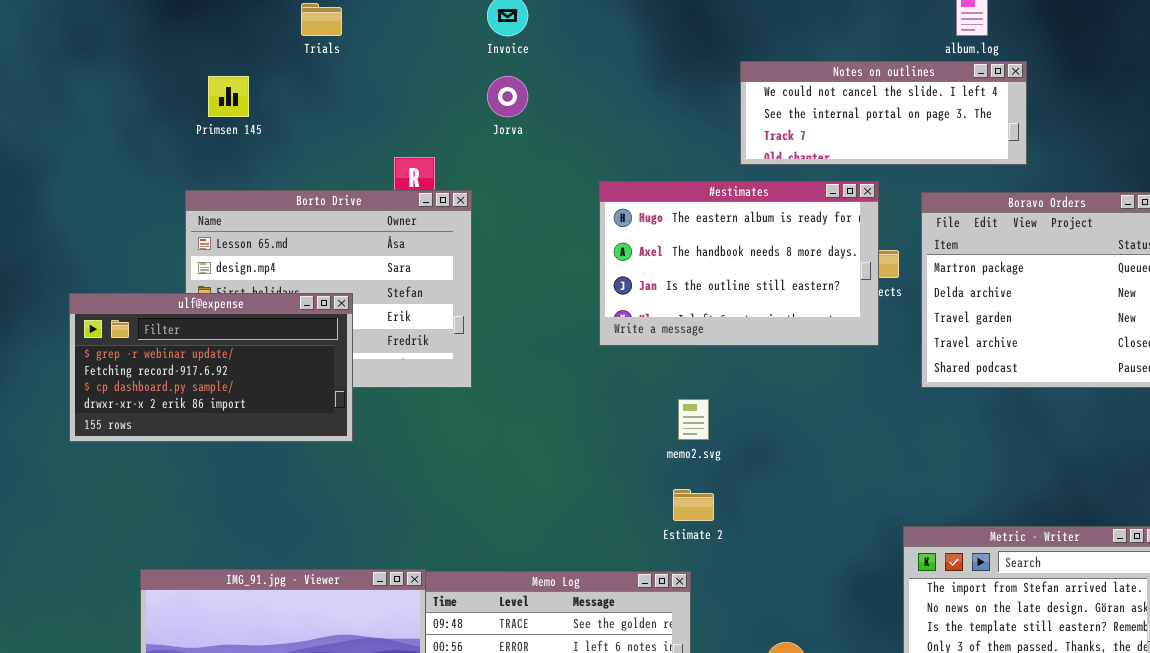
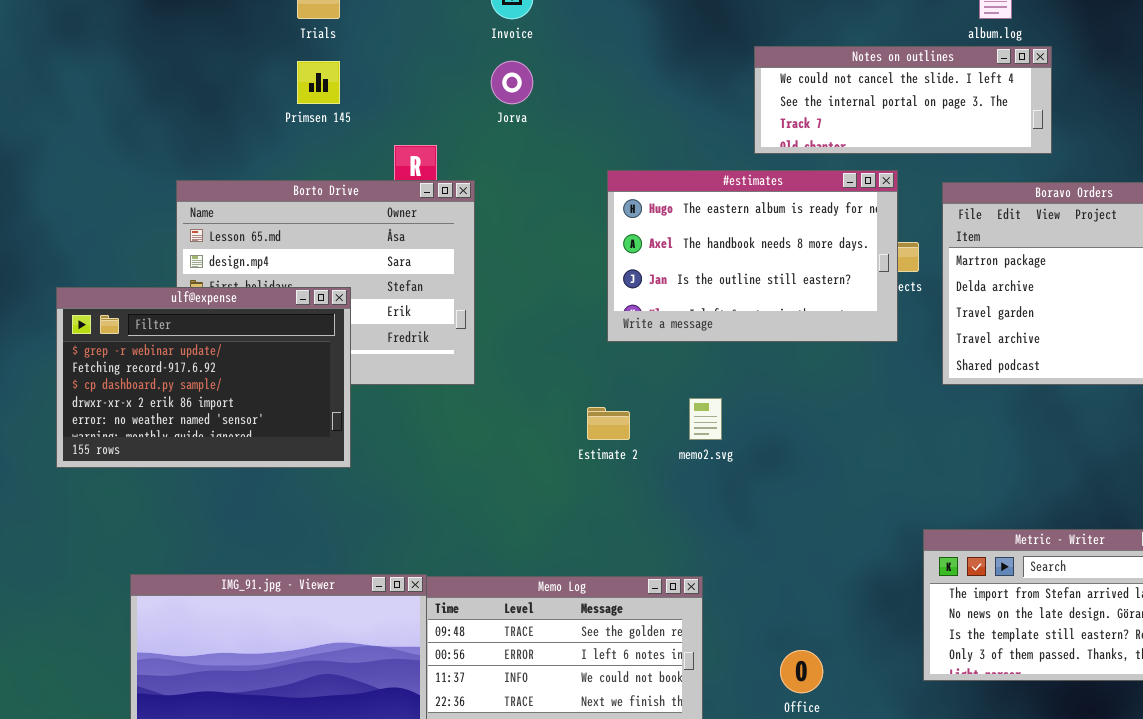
Primsen 145: [208,76,249,117] -> [297,61,340,104], moved
ulf@expense: [69,293,353,442] -> [56,287,351,468], resized
Estimate 2: [673,489,714,521] -> [587,407,630,440], moved

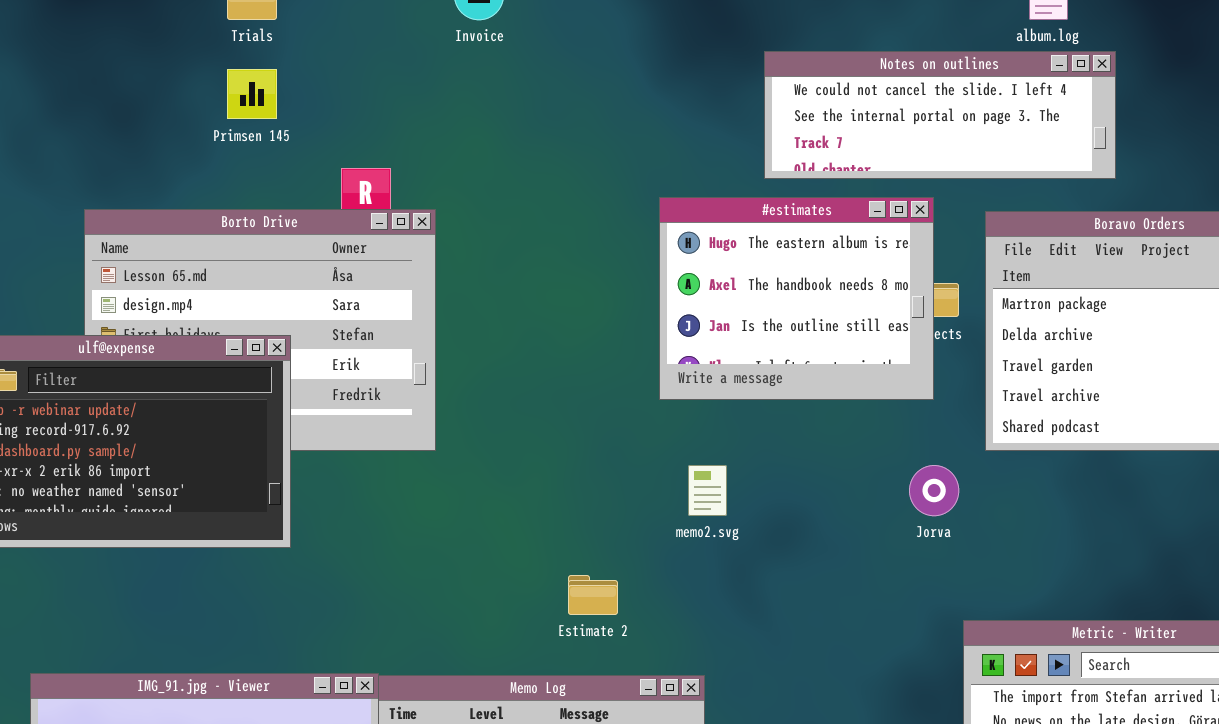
Jorva: [491,61,533,104] -> [909,465,959,516], moved
#estimates: [607,170,898,342] -> [659,197,934,400], resized
Estimate 2: [587,407,630,440] -> [568,575,618,615], moved

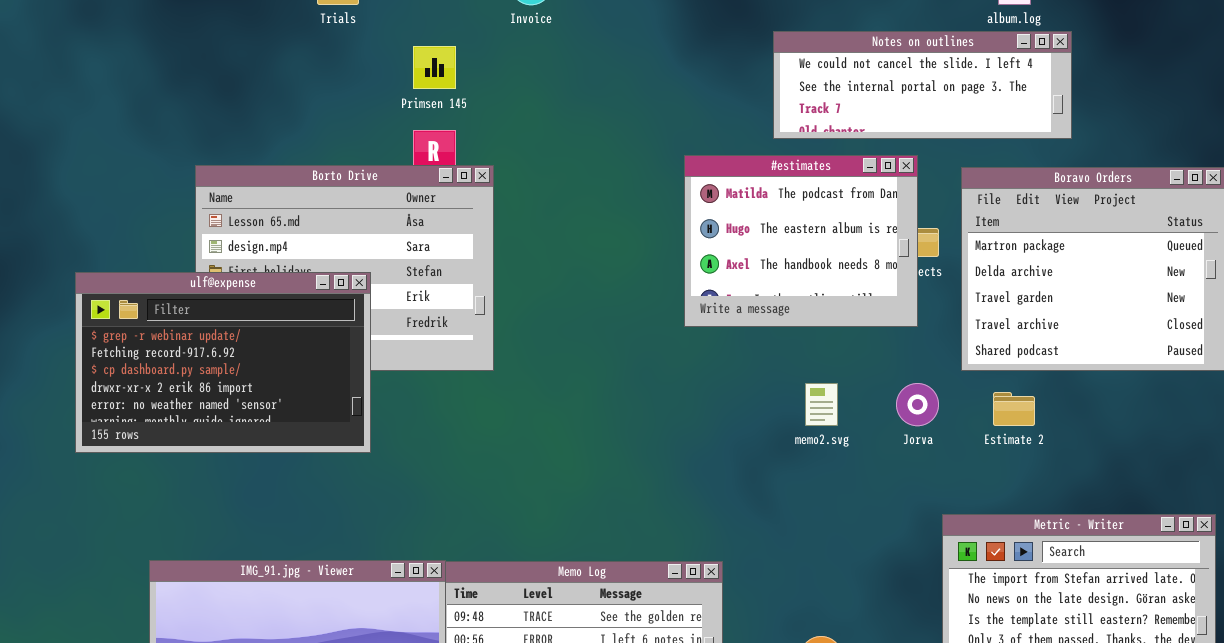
Primsen 145: [227,69,277,119] -> [413,46,456,89], moved
#estimates: [659,197,934,400] -> [684,155,918,327], scrolled up 1 row
memo2.svg: [688,465,727,516] -> [805,383,838,426], moved
Estimate 2: [568,575,618,615] -> [993,392,1035,426], moved

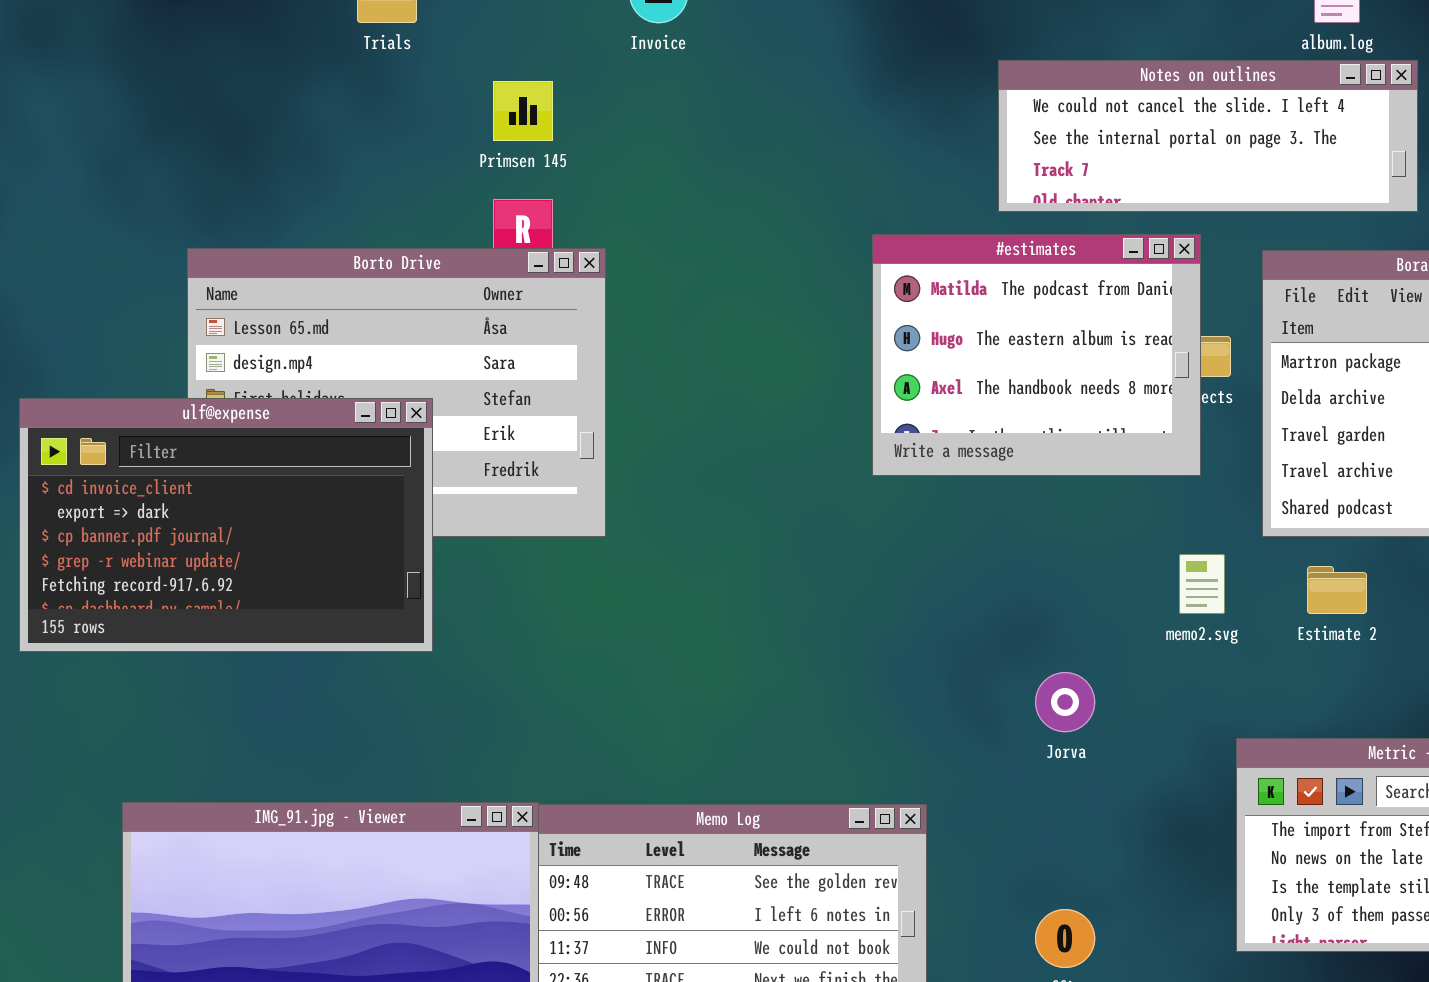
ulf@expense: [75,272,371,453] -> [19,398,433,652], scrolled up 3 rows
memo2.svg: [805,383,838,426] -> [1179,554,1225,614], moved
Jorva: [896,383,939,426] -> [1035,672,1095,732], moved

